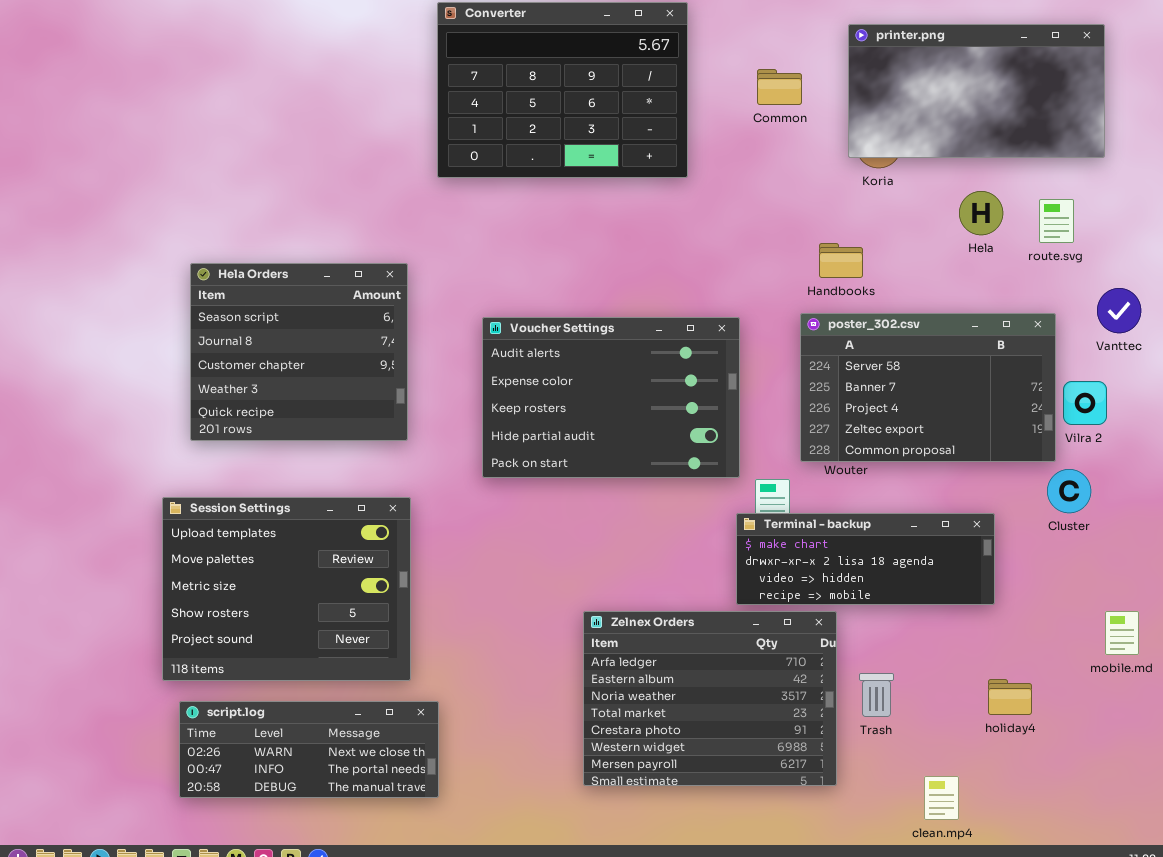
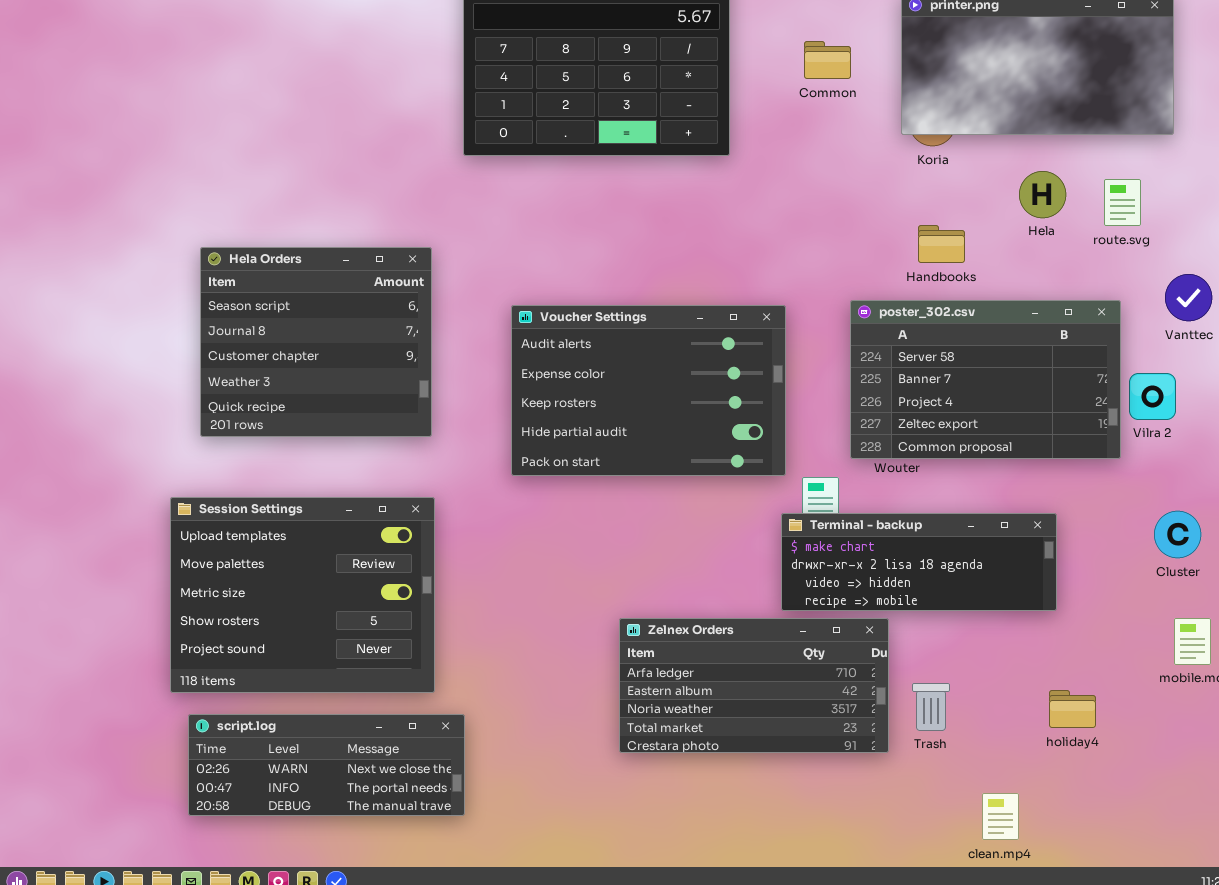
Handbooks: [819,243,863,278] -> [918,225,965,263], moved
Cluster: [1047,469,1091,513] -> [1154,511,1201,558], moved
Zelnex Orders: [583,611,837,786] -> [619,618,889,753], resized

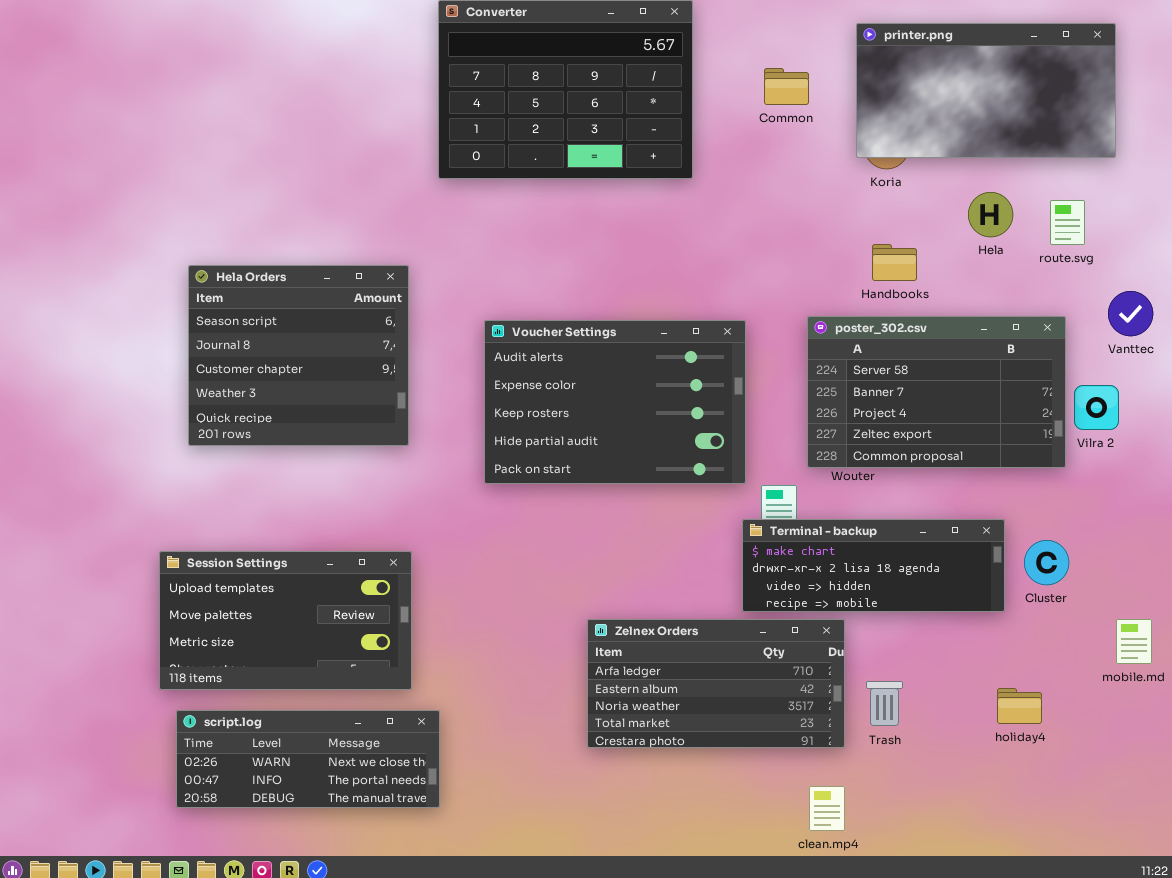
Session Settings: [170,497,435,693] -> [159,551,412,690], resized
Cluster: [1154,511,1201,558] -> [1024,540,1069,585], moved
clean.mp4: [982,793,1019,840] -> [809,786,845,831], moved

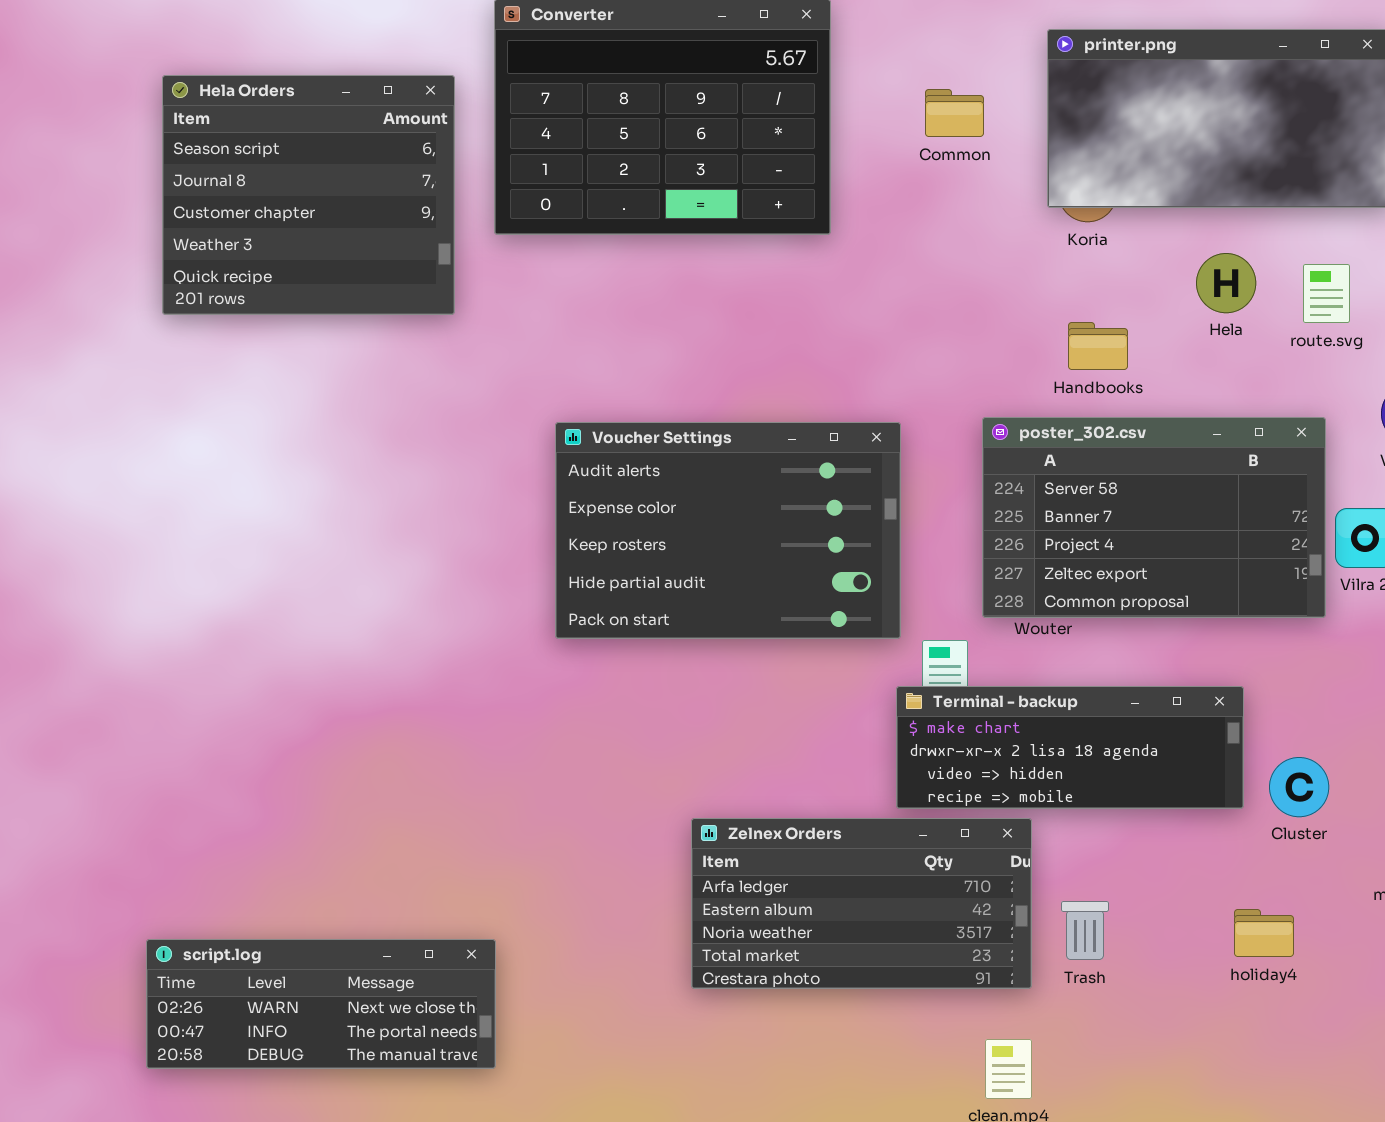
Hela Orders: [188,265,409,446] -> [162,75,455,315], moved
Cluster: [1024,540,1069,585] -> [1269,757,1329,817], moved
Session Settings: [159,551,412,690] -> none, closed

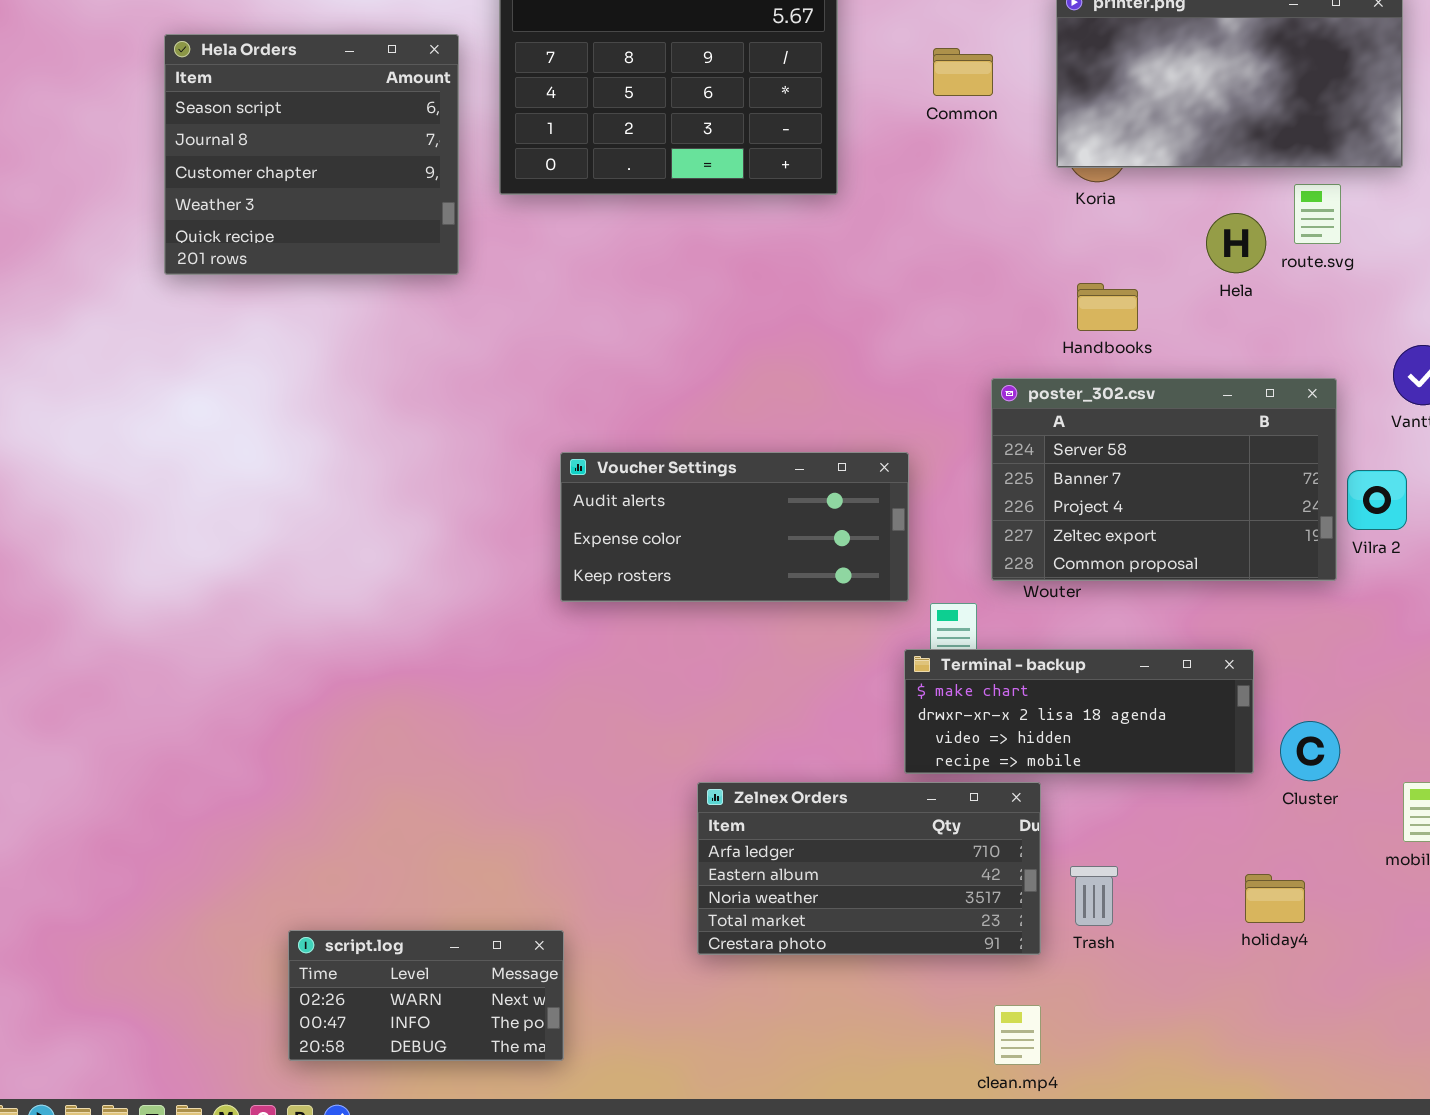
route.svg: [1303,264,1350,323] -> [1294,184,1341,244], moved
Voucher Settings: [555,422,901,639] -> [560,452,909,602], resized
script.log: [146,939,496,1069] -> [288,930,564,1061], moved, resized

